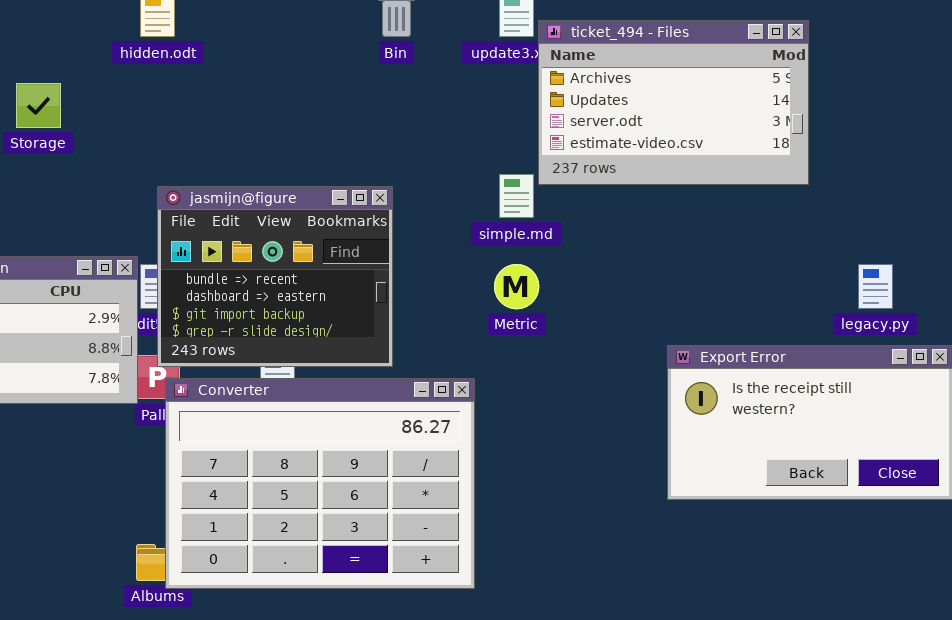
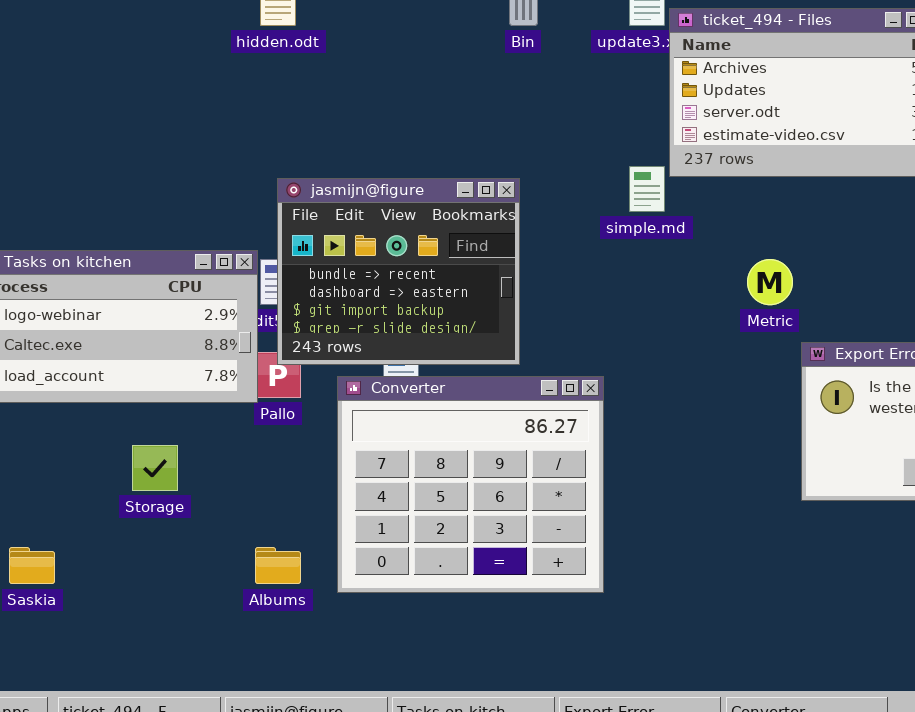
Storage: [16,83,61,128] -> [132,445,178,491], moved
Metric: [494,264,539,309] -> [747,259,793,305], moved
Converter: [165,378,475,589] -> [337,376,604,593], resized

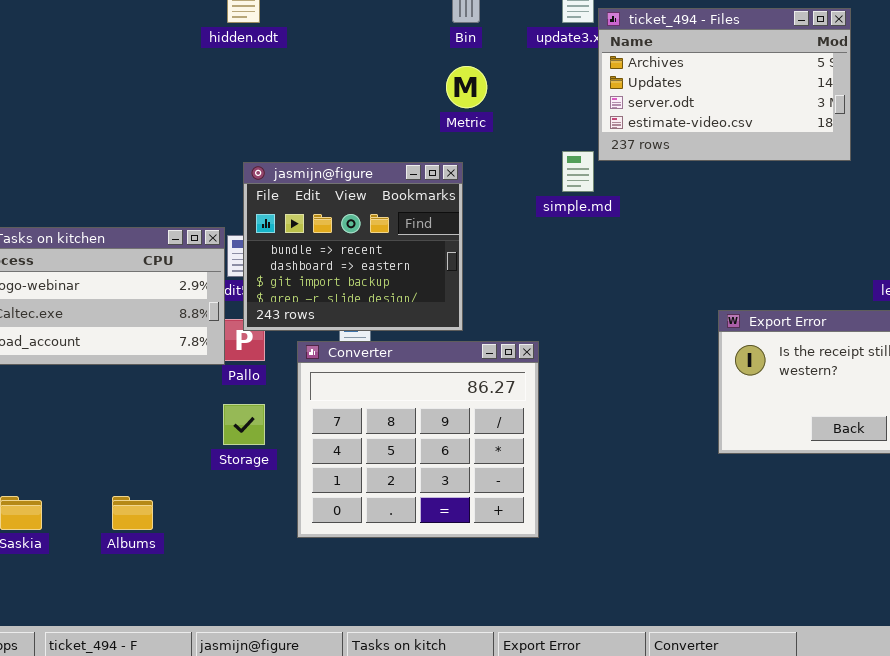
Metric: [747,259,793,305] -> [446,66,487,108], moved
Storage: [132,445,178,491] -> [223,404,265,445], moved
Albums: [255,547,301,584] -> [112,496,153,530], moved

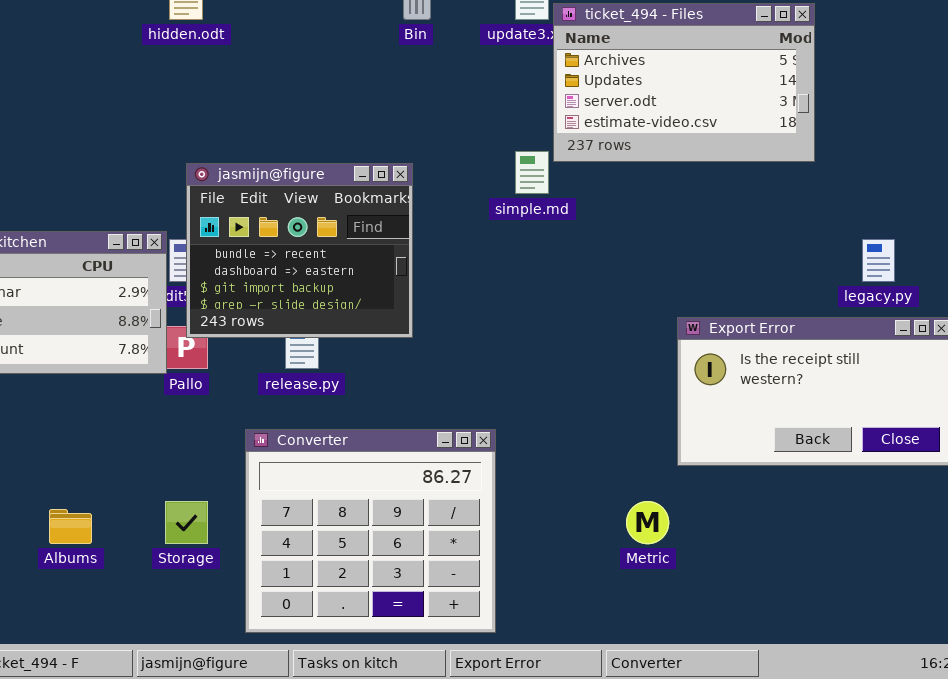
Metric: [446,66,487,108] -> [626,501,669,544], moved
Converter: [297,341,539,538] -> [245,429,496,633], moved
Storage: [223,404,265,445] -> [165,501,208,544], moved

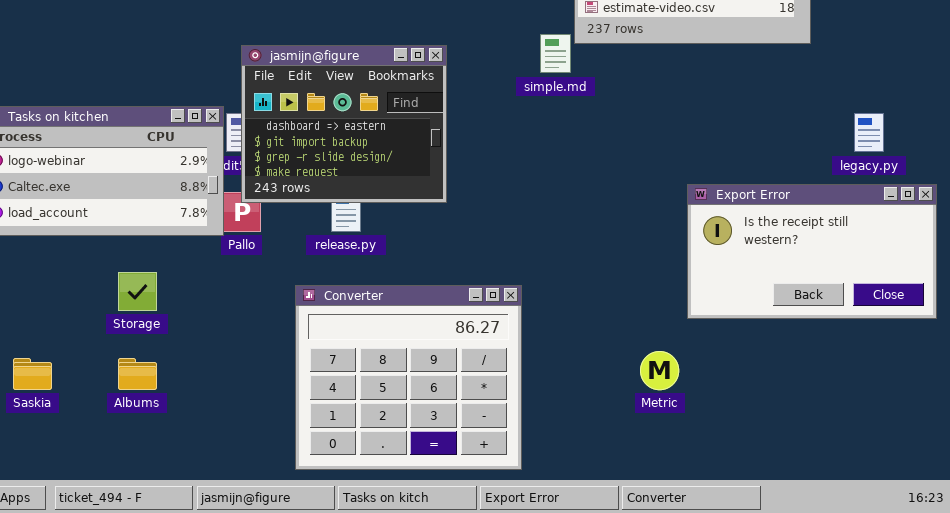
jasmijn@figure: [186,163,413,338] -> [241,45,447,203], scrolled down 1 row
Storage: [165,501,208,544] -> [118,272,157,311], moved

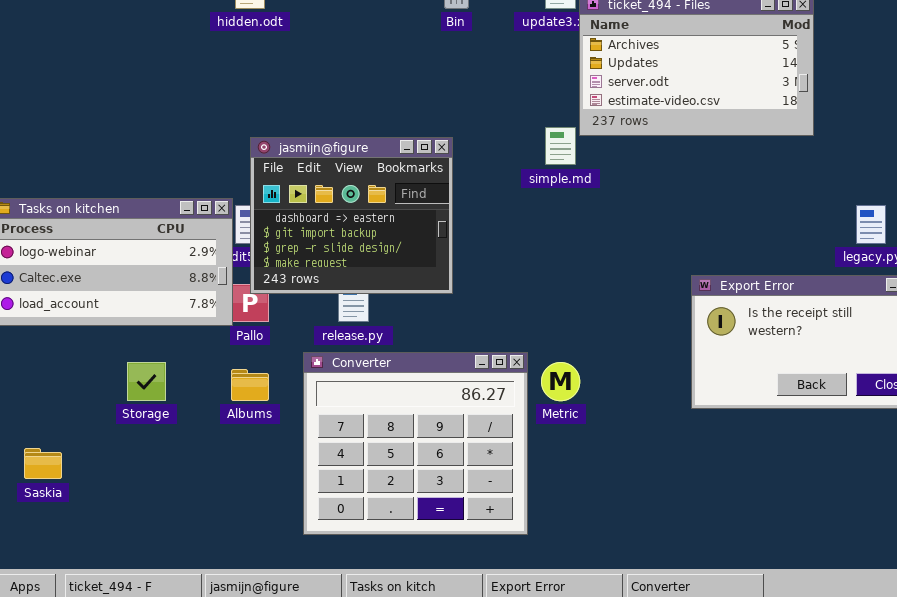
Converter: [295,285,522,470] -> [303,352,528,535], moved
Metric: [640,351,679,390] -> [541,362,580,401], moved
Albums: [118,358,157,390] -> [231,369,269,401], moved

